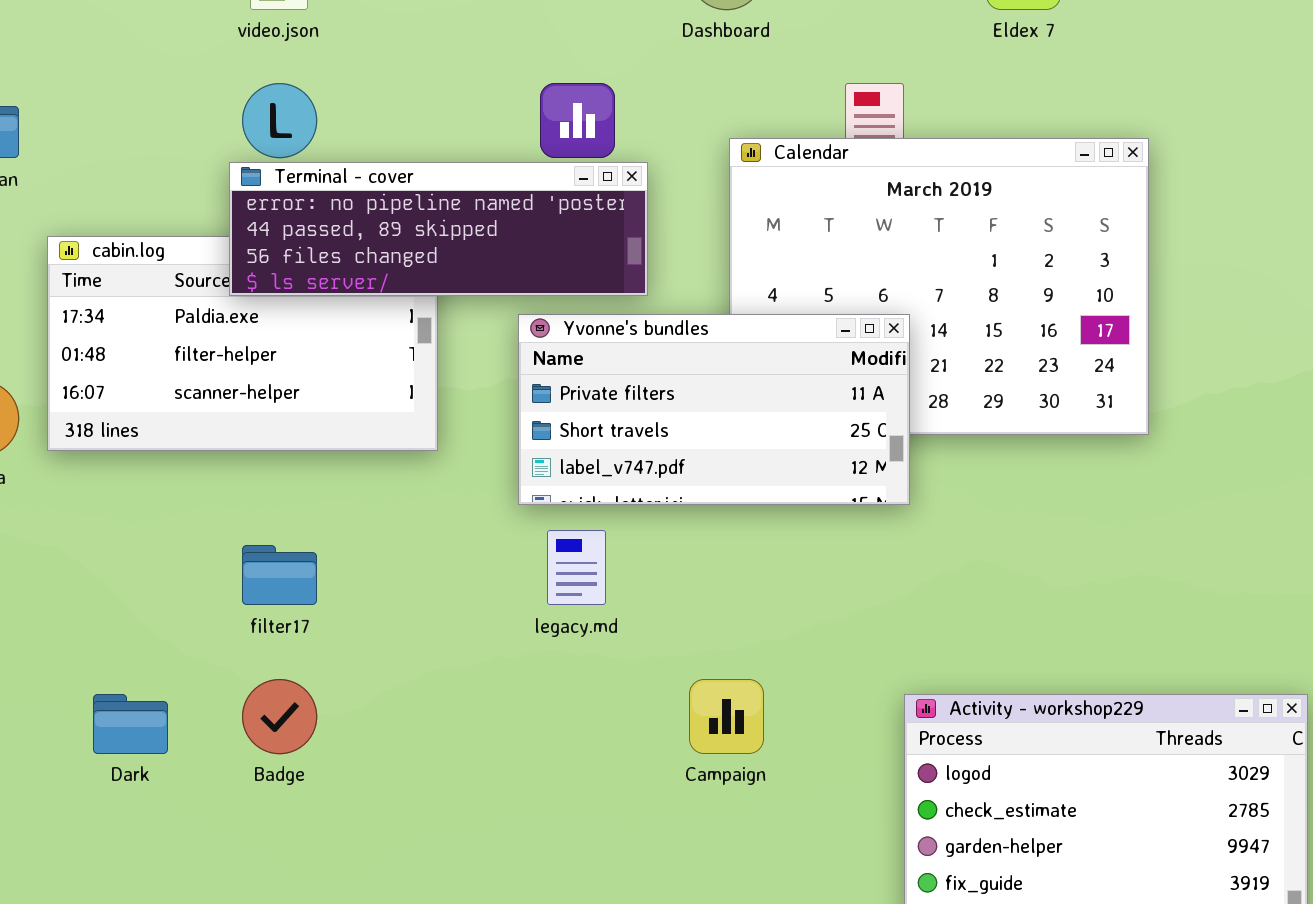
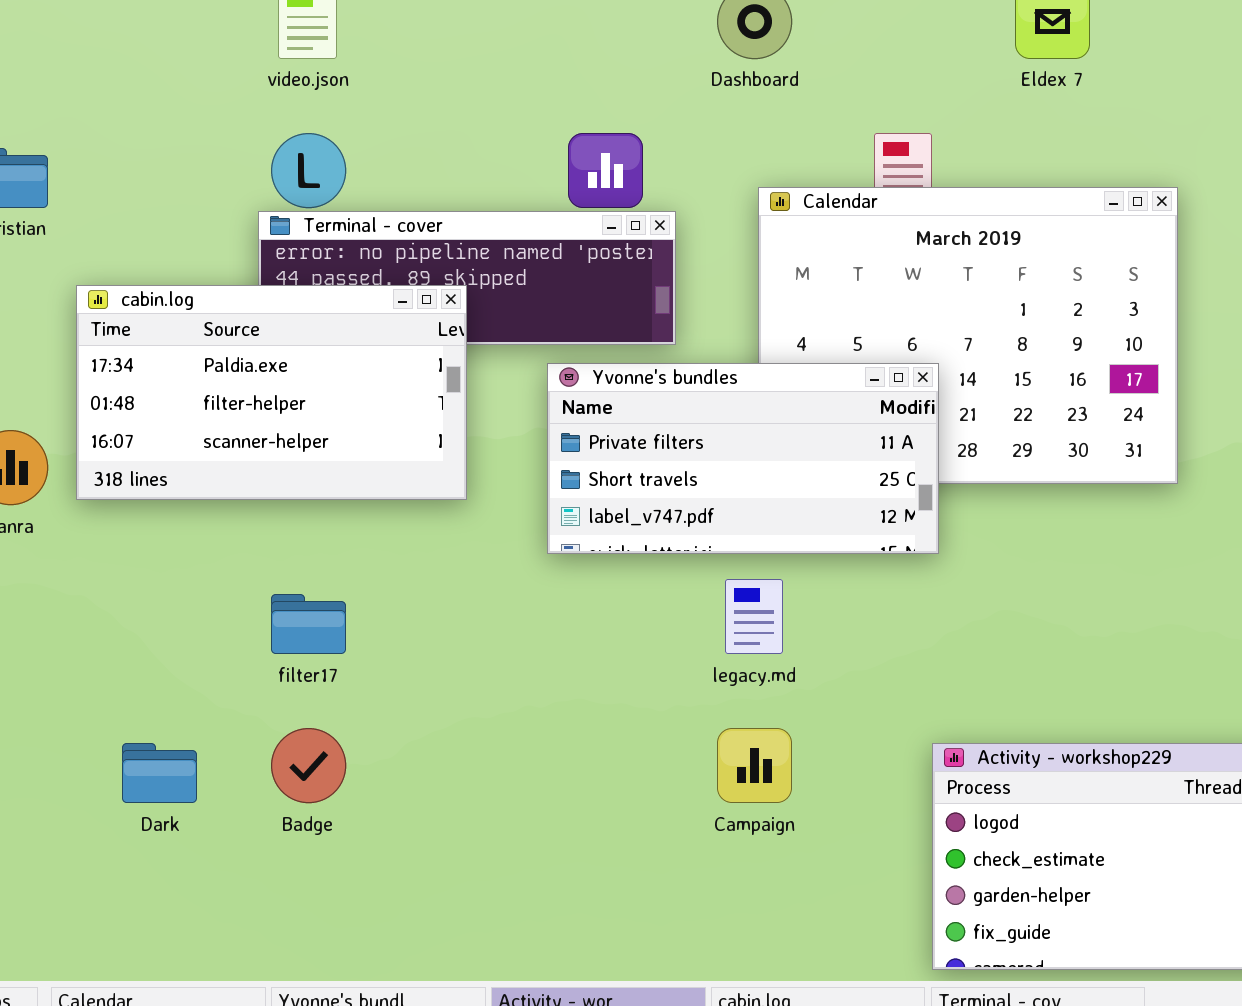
cabin.log: [47,236,438,451] -> [76,285,467,500], raised
legacy.md: [547,530,606,605] -> [725,579,783,654], moved

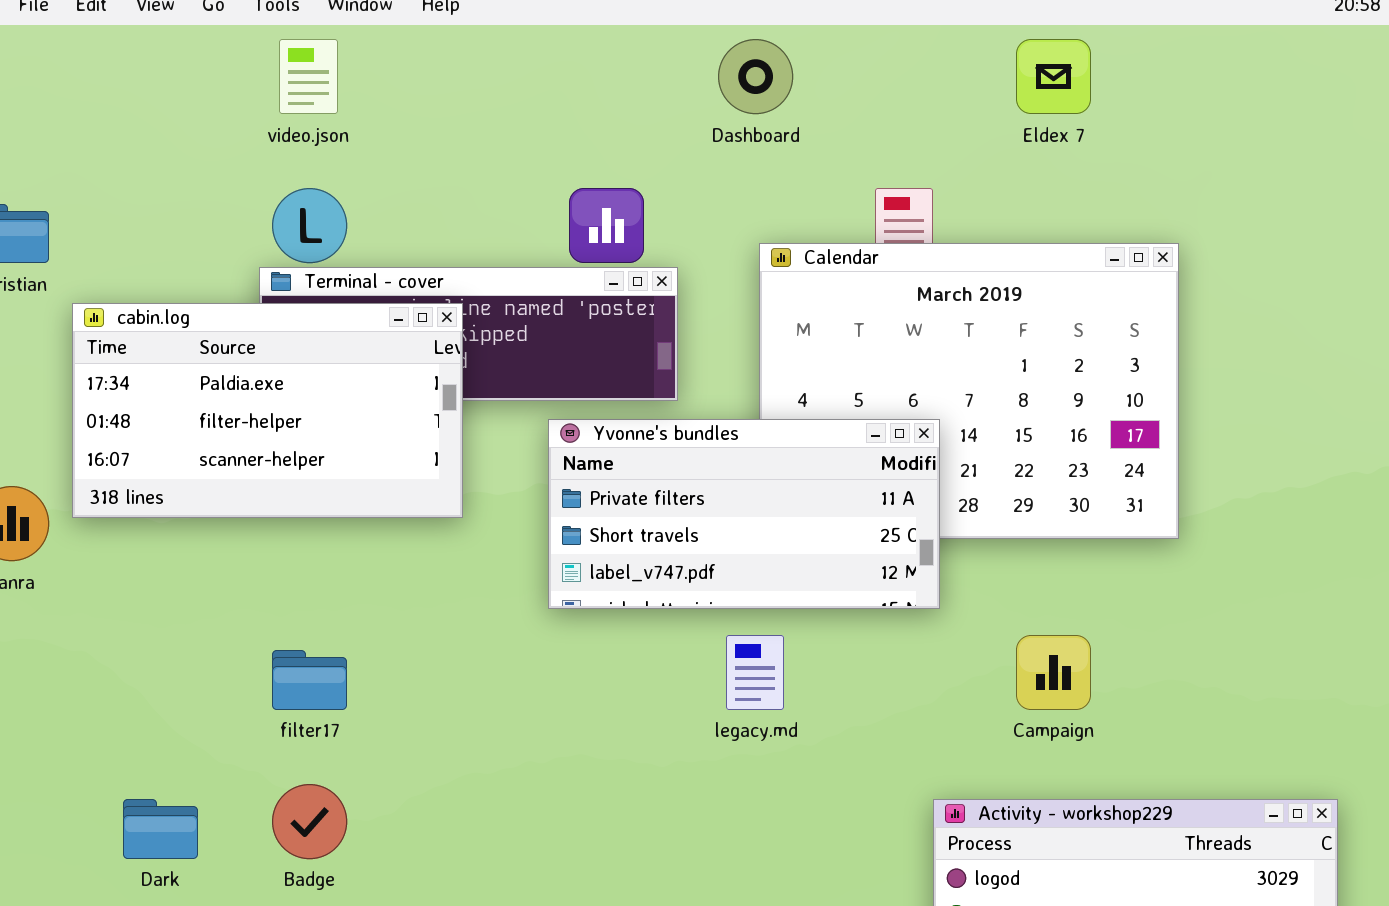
cabin.log: [76,285,467,500] -> [72,303,463,518], moved
Campaign: [717,728,792,803] -> [1016,635,1091,710], moved

